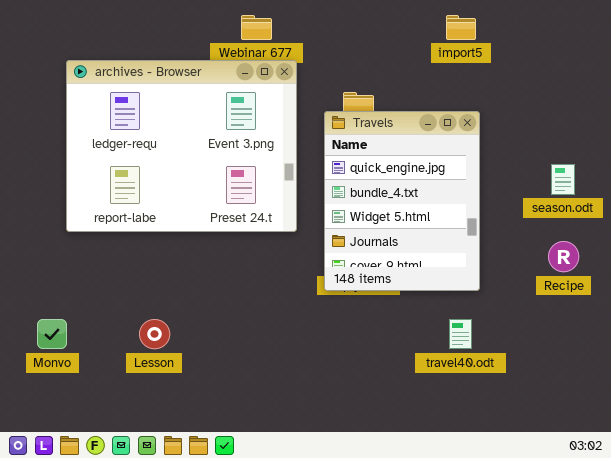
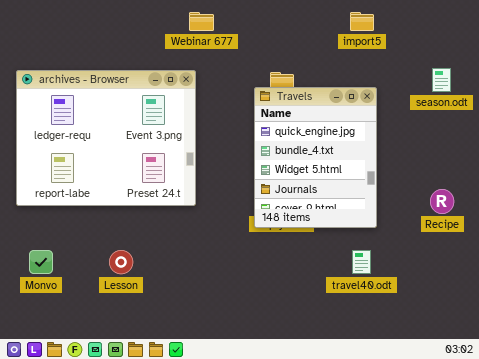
archives - Browser: [66,60,297,232] -> [16,70,196,206], moved
season.odt: [551,164,575,195] -> [432,68,451,92], moved

